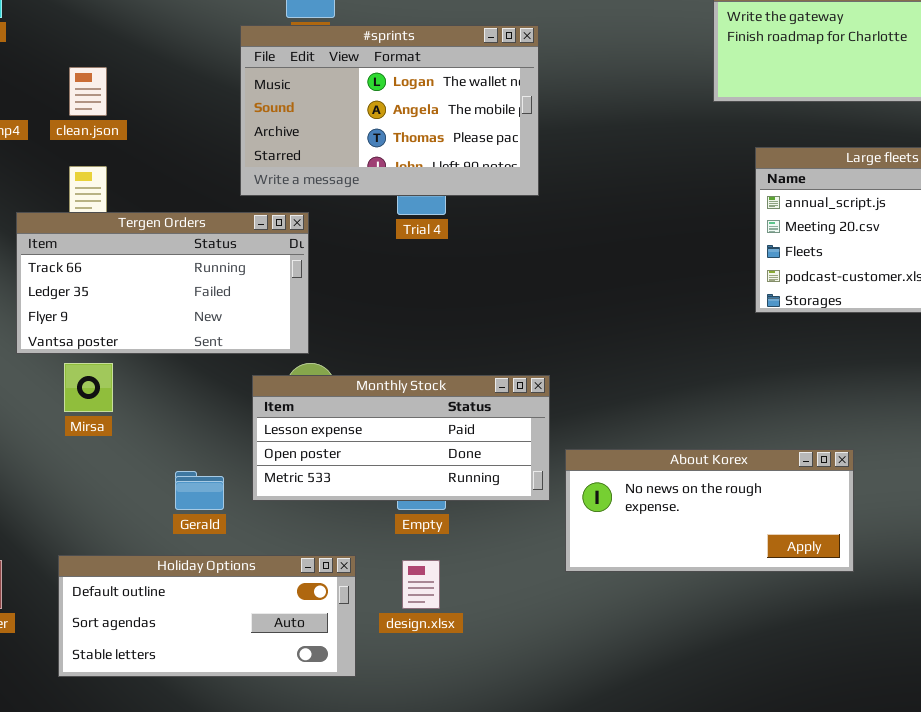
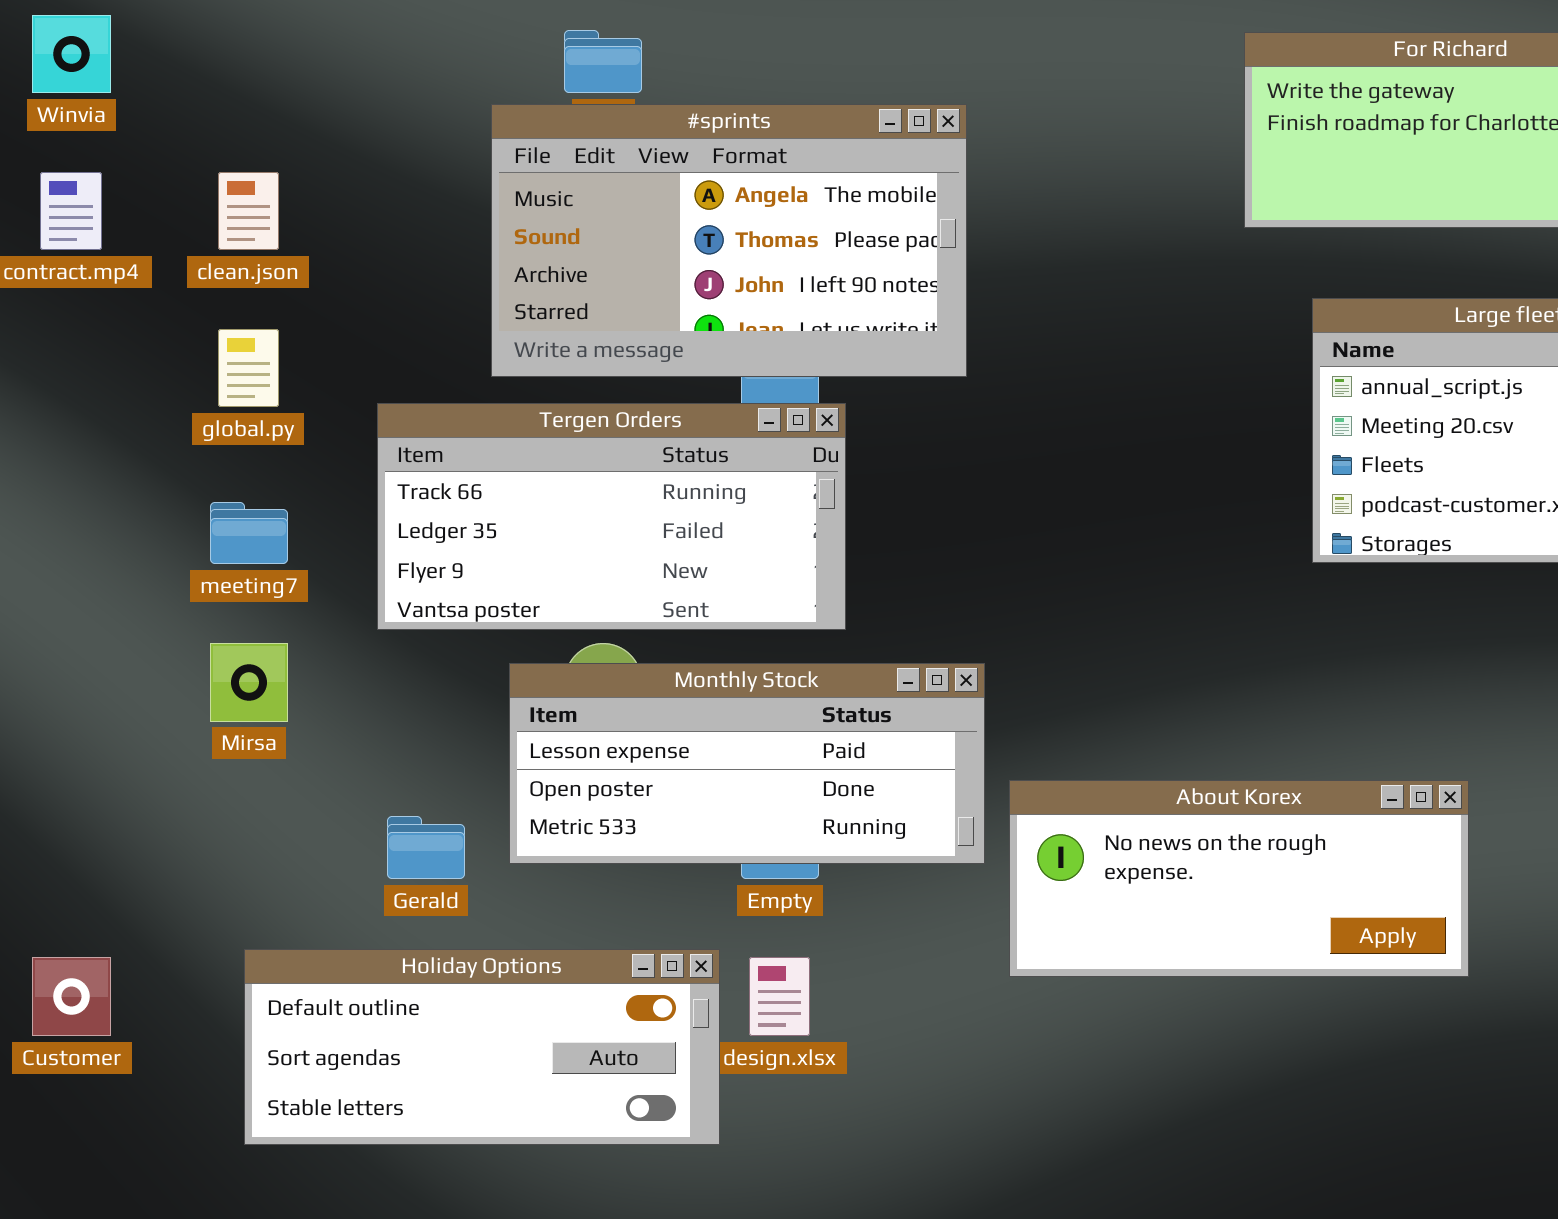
#sprints: [240,25,539,196] -> [491,104,967,377], scrolled down 1 row
Tergen Orders: [16,212,309,354] -> [377,403,846,630], moved
Holiday Options: [58,555,356,677] -> [244,949,720,1145], moved

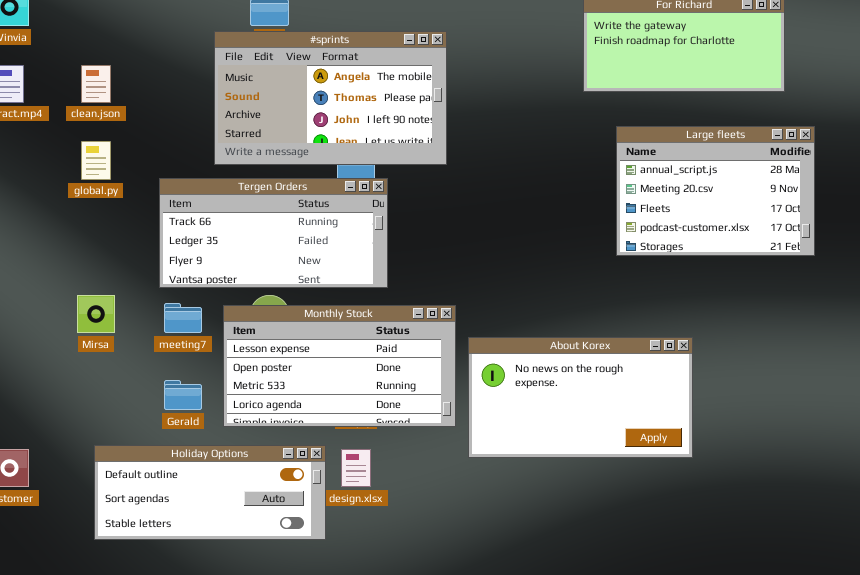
meeting7: [210,502,288,564] -> [164,303,202,333], moved
Monthly Stock: [509,663,985,864] -> [223,305,456,427], resized
About Korex: [1009,780,1469,977] -> [468,337,693,458], resized

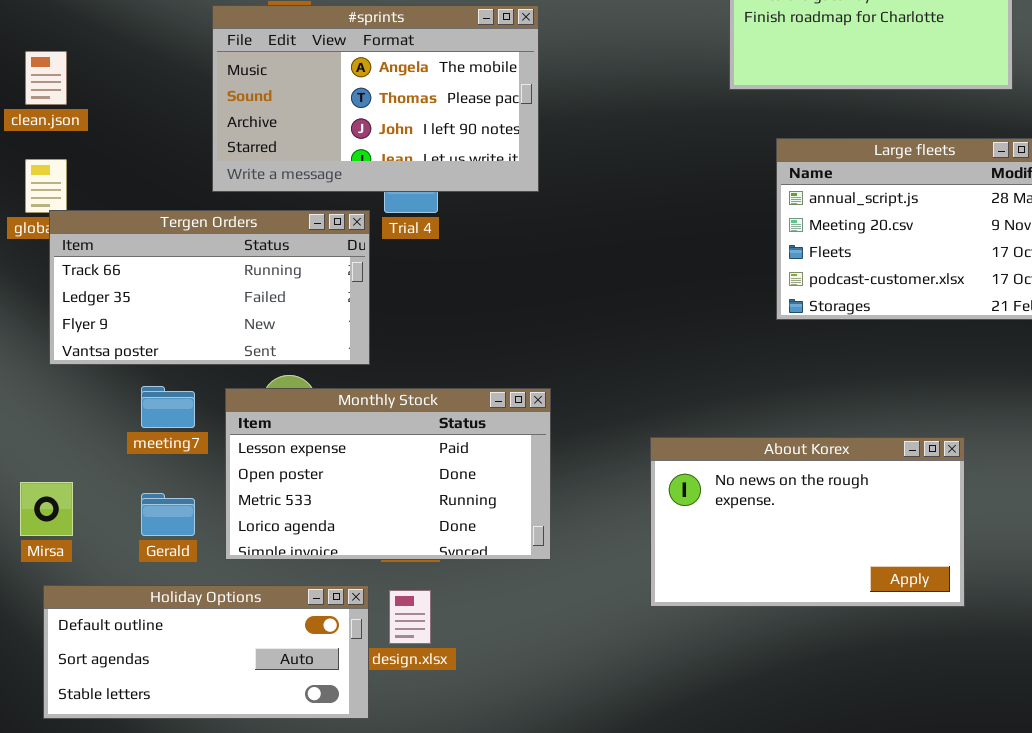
Tergen Orders: [159,178,388,288] -> [49,210,370,365], moved
Mirsa: [77,295,115,333] -> [20,482,73,536], moved
About Korex: [468,337,693,458] -> [650,437,965,607], moved

